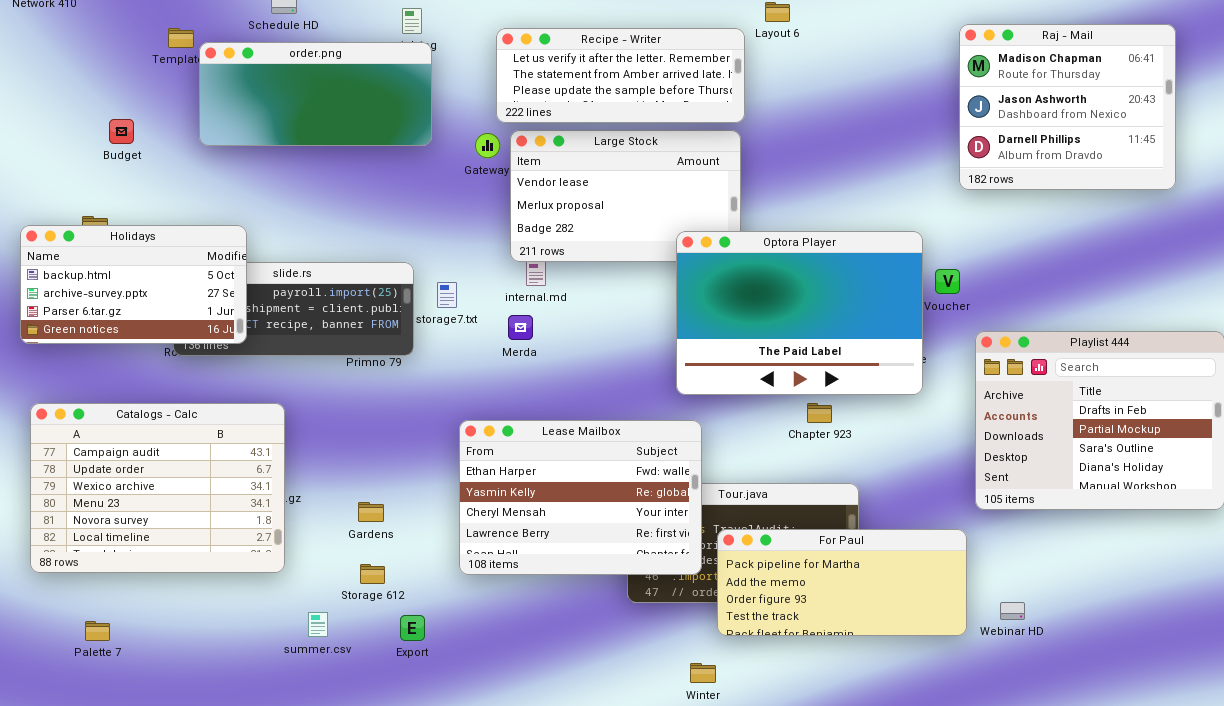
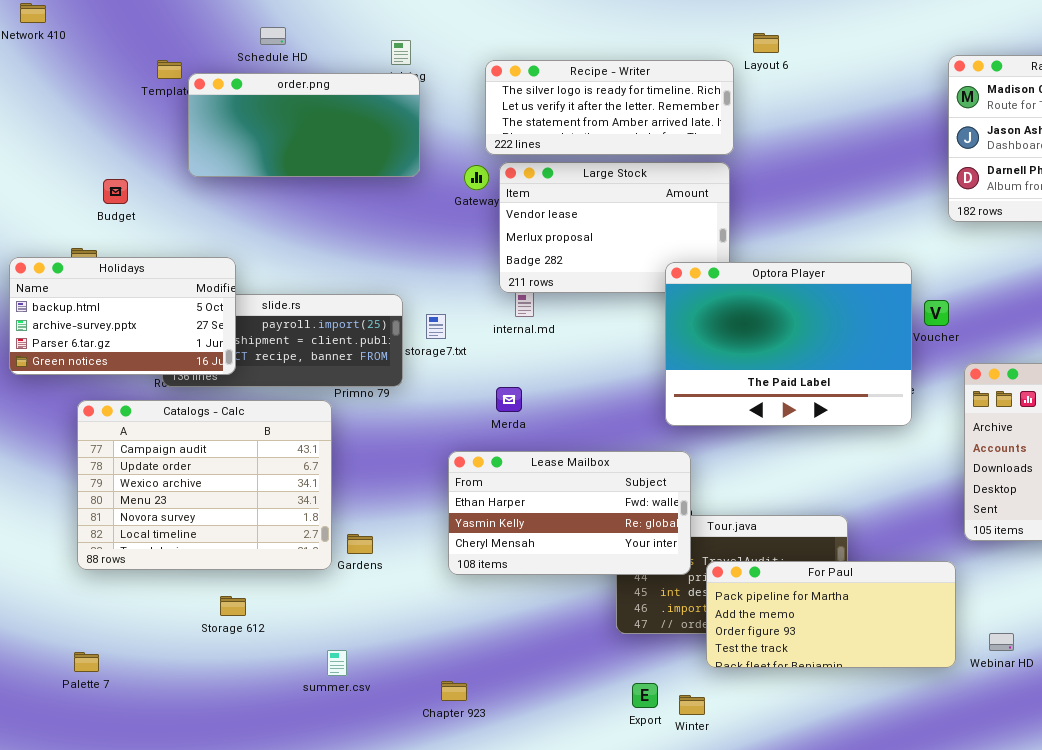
Recipe - Writer: [496,28,745,123] -> [485,60,734,155], scrolled up 1 row
Budget: [109,119,134,144] -> [103,179,128,204], moved
Merda: [508,315,533,340] -> [496,387,522,412], moved
Catalogs - Calc: [30,403,285,573] -> [77,400,332,570], moved
Chapter 923: [807,403,832,423] -> [441,681,467,701], moved
Lease Mailbox: [459,420,702,575] -> [448,451,691,575], resized
Storage 612: [360,564,385,584] -> [220,596,246,616], moved
summer.csv: [308,612,328,637] -> [327,650,347,676], moved
Export: [400,615,425,641] -> [632,683,658,708], moved

